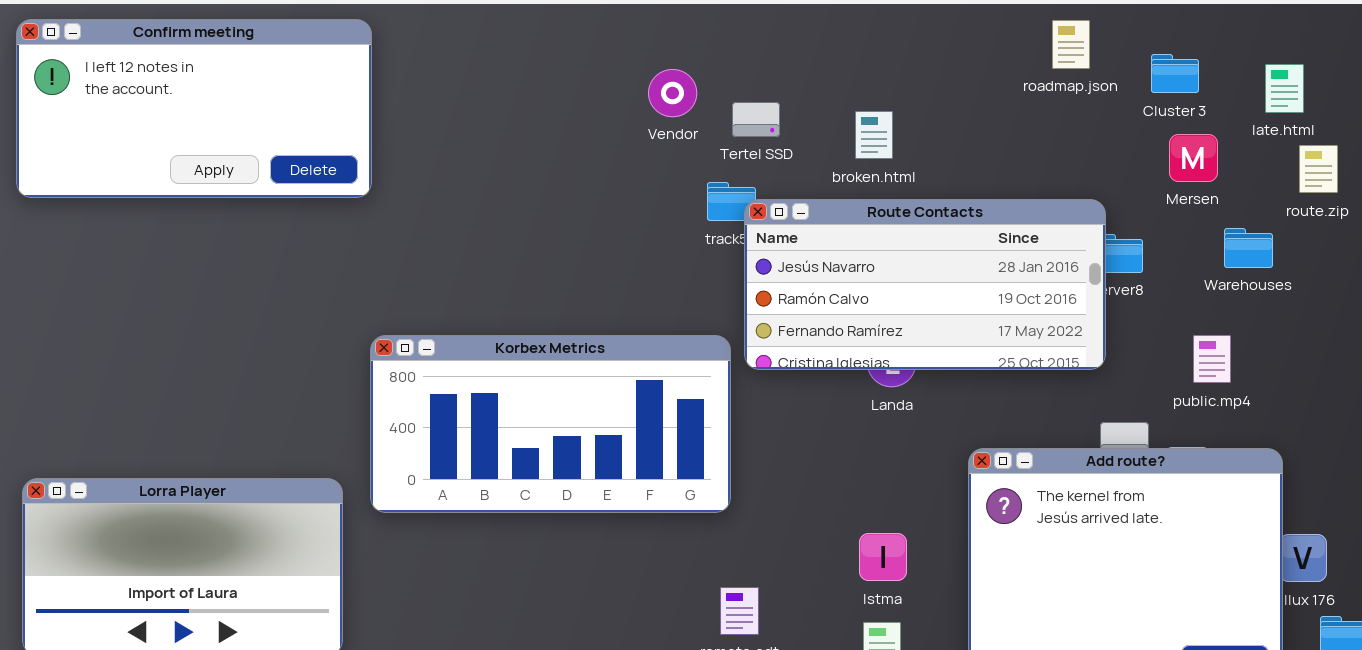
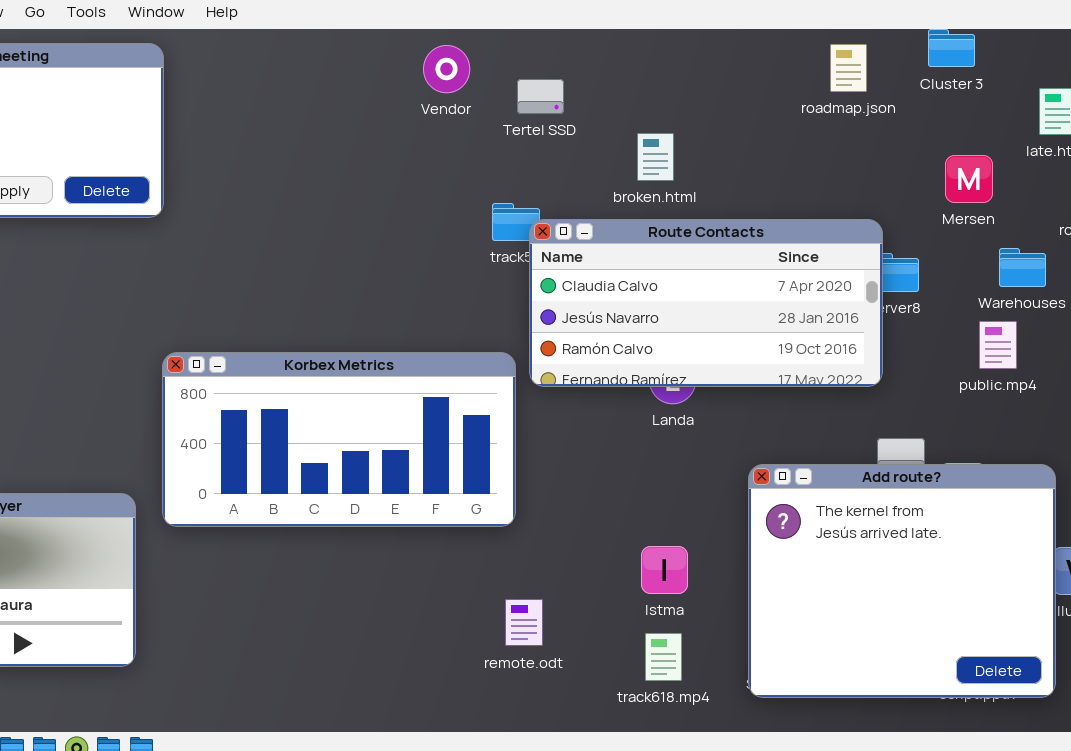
Cluster 3: [1151,54,1199,93] -> [928,29,975,67], moved
Vendor: [648,69,697,117] -> [423,45,470,93], moved
Tertel SSD: [732,102,780,137] -> [517,79,564,114], moved
Route Contacts: [744,199,1106,370] -> [529,219,883,387], scrolled up 1 row
public.mp4: [1193,335,1231,383] -> [979,321,1017,369], moved

